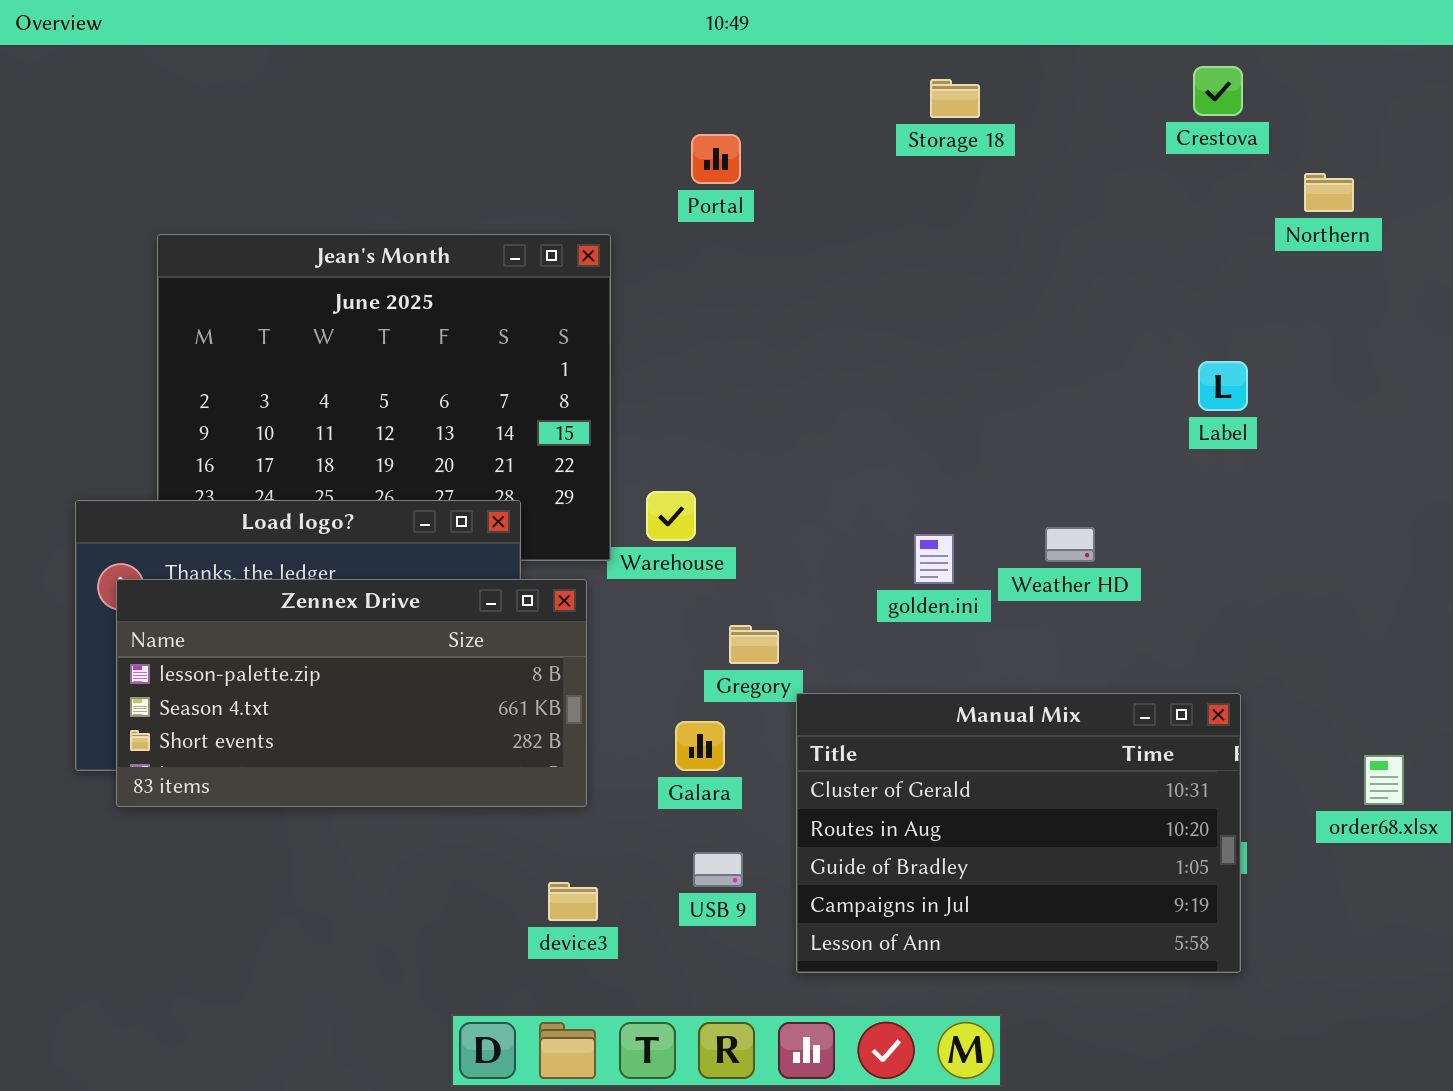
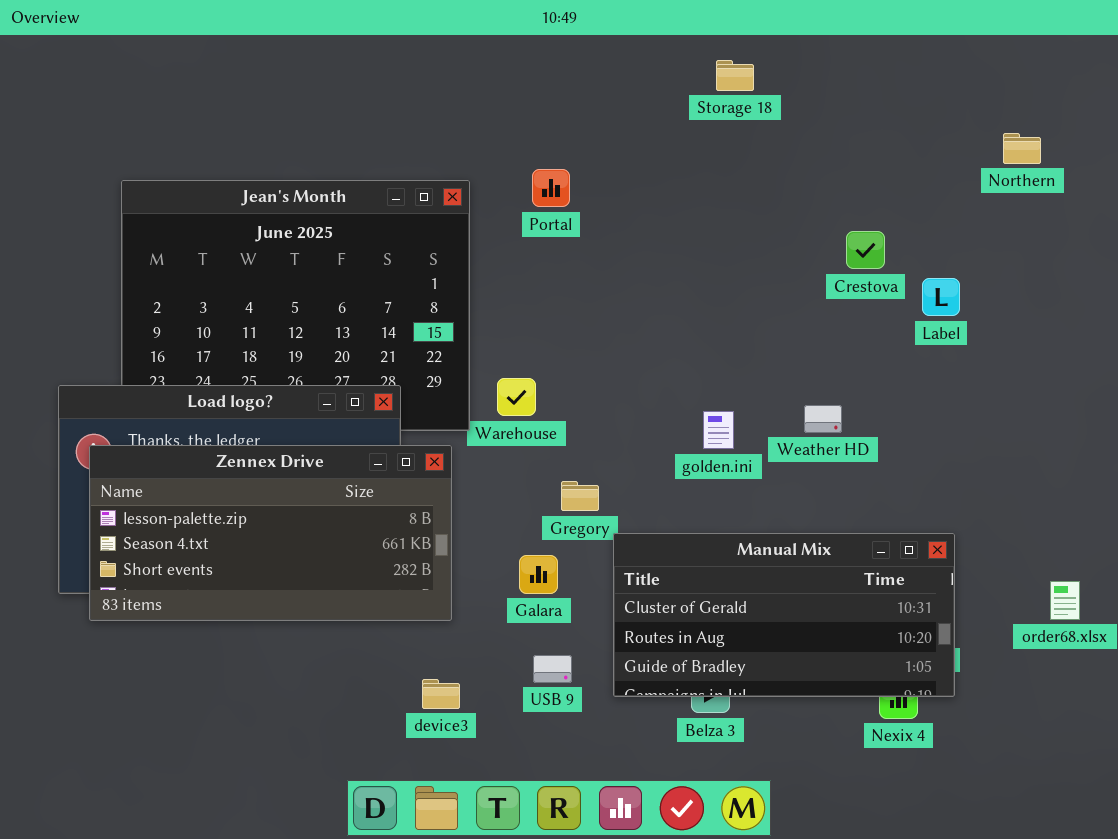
Crestova: [1193,66,1243,116] -> [846,231,885,269], moved
Portal: [691,134,741,184] -> [532,169,570,207], moved
Manual Mix: [796,693,1241,973] -> [613,533,955,697], resized

